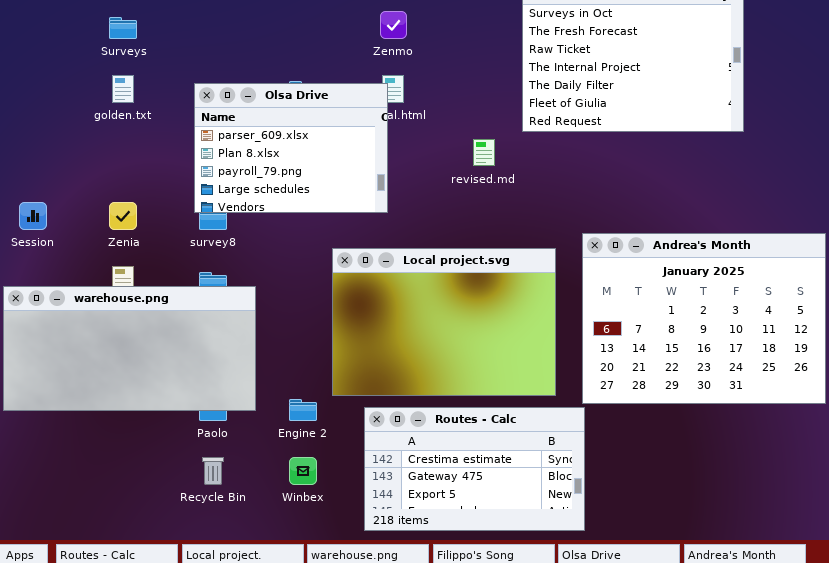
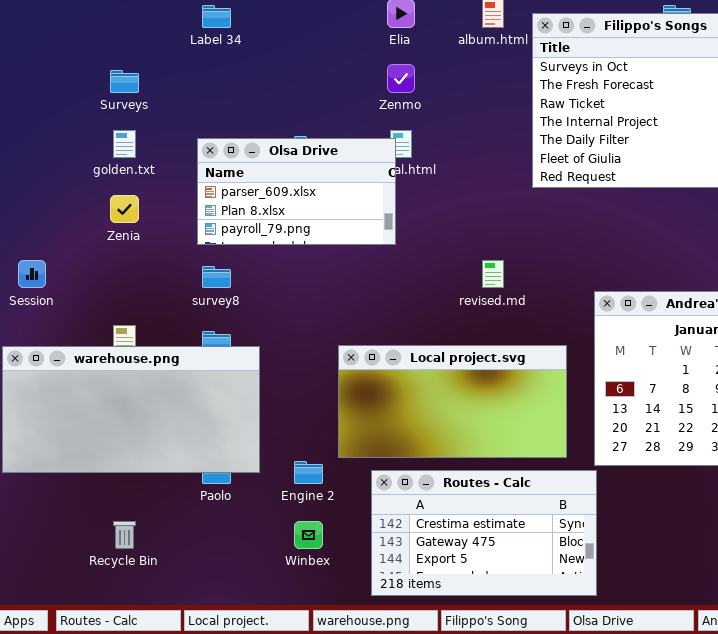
Olsa Drive: [194,83,388,213] -> [197,138,396,245], resized
revised.md: [473,139,495,166] -> [482,260,504,288], moved
Zenia: [109,202,137,230] -> [110,195,139,223], moved
Local project.svg: [332,248,556,396] -> [338,345,567,458], resized
Recycle Bin: [202,457,224,485] -> [113,521,136,549], moved

